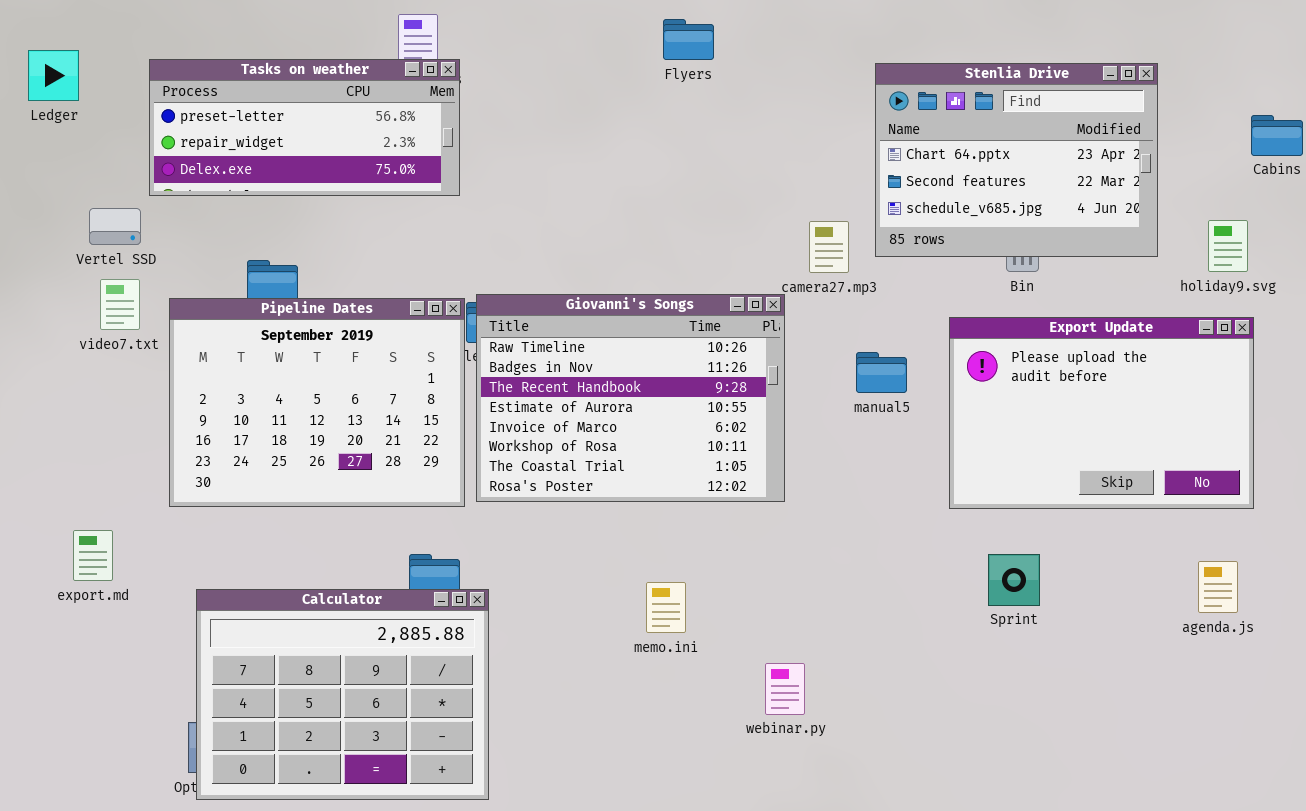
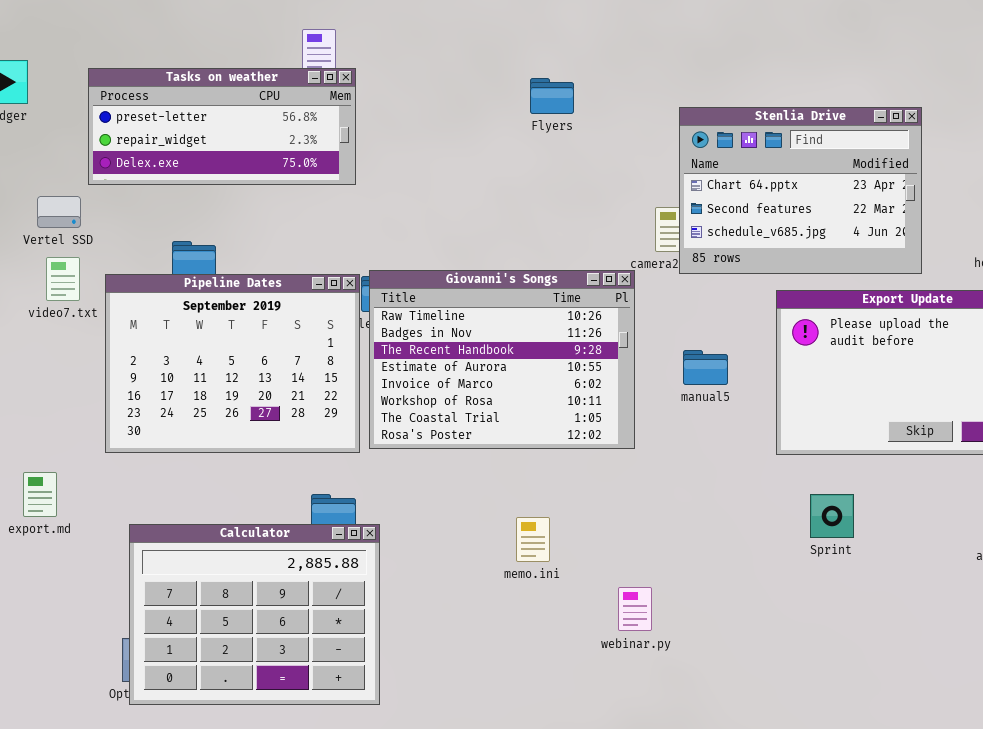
Flyers: [663,19,714,60] -> [530,78,574,114], moved
Stenlia Drive: [875,63,1158,257] -> [679,107,922,274], moved
manual5: [856,352,907,393] -> [683,350,728,385], moved

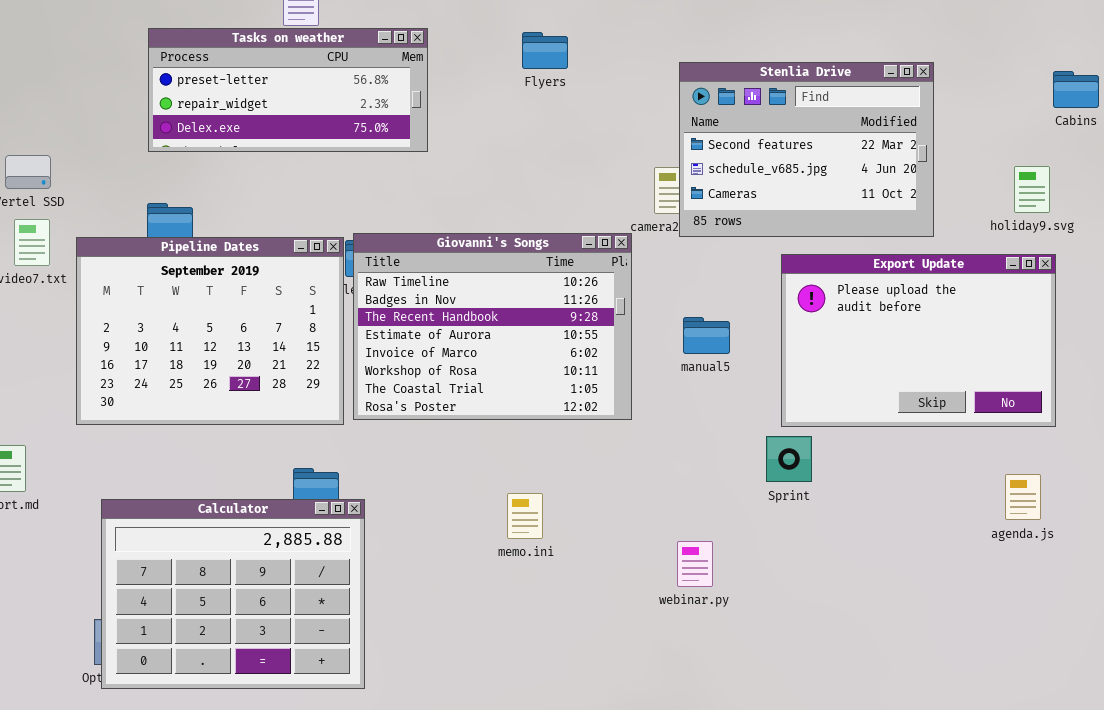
Tasks on weather: [88,68,356,185] -> [148,28,428,152], moved
Stenlia Drive: [679,107,922,274] -> [679,62,934,237], scrolled down 1 row
Sprint: [810,494,854,538] -> [766,436,812,482], moved
webinar.py: [618,587,652,631] -> [677,541,713,587], moved

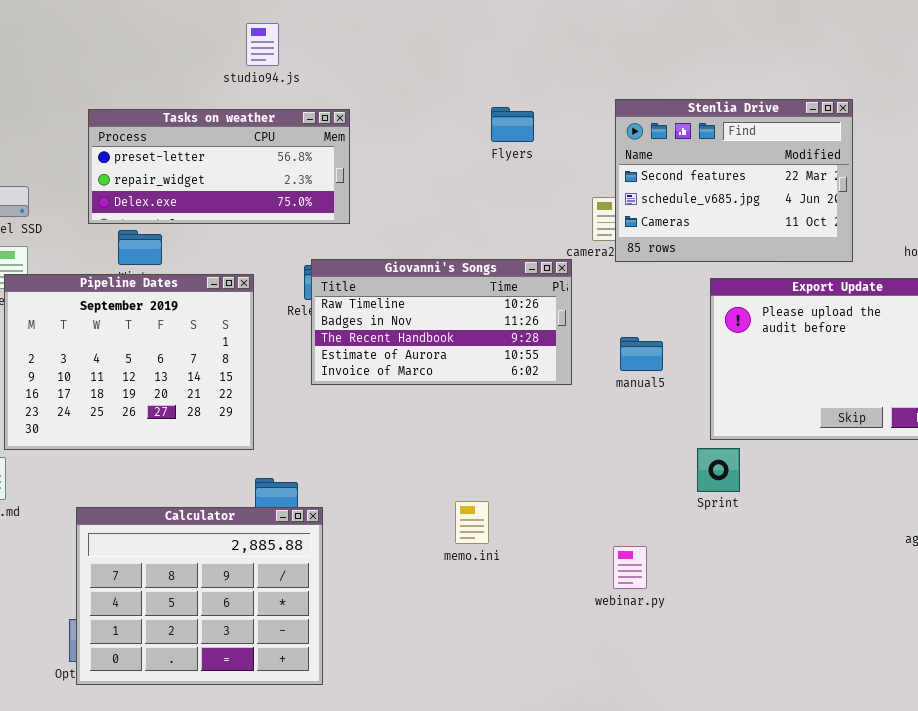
Tasks on weather: [148,28,428,152] -> [88,109,350,224], moved
Flyers: [522,32,568,69] -> [491,107,534,142], moved
Giovanni's Songs: [353,233,632,420] -> [311,259,572,385], resized
Pipeline Dates: [76,237,344,425] -> [4,274,254,450], moved

